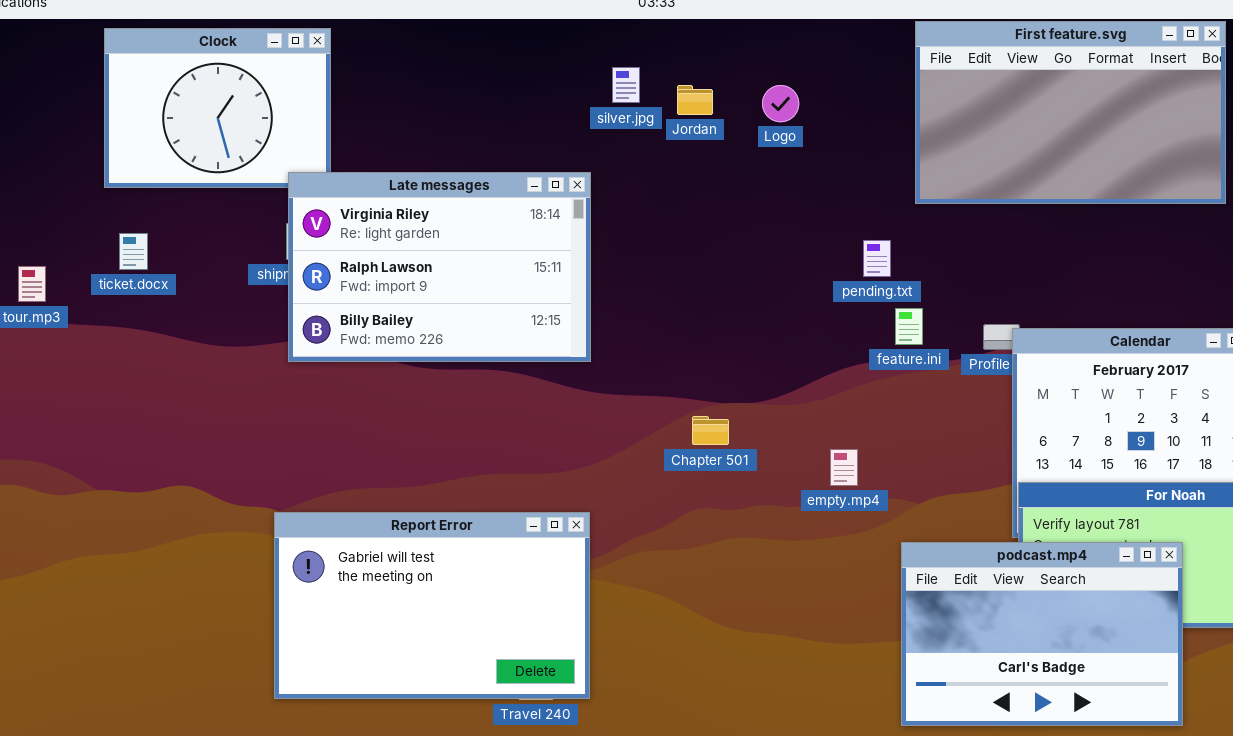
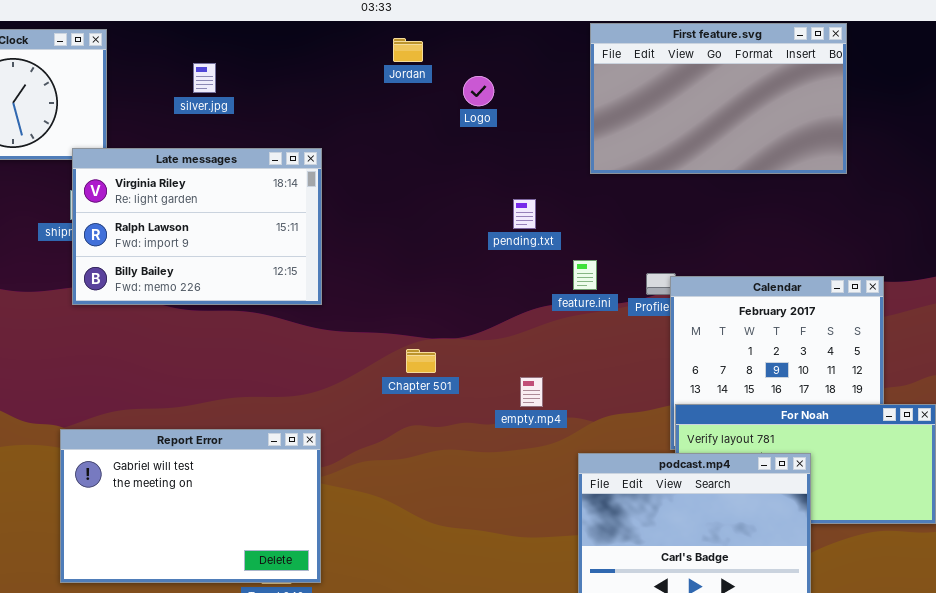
silver.jpg: [612,67,640,103] -> [193,63,216,93], moved
Jordan: [677,85,713,115] -> [393,38,423,62], moved
pending.txt: [863,240,891,277] -> [513,199,536,229], moved

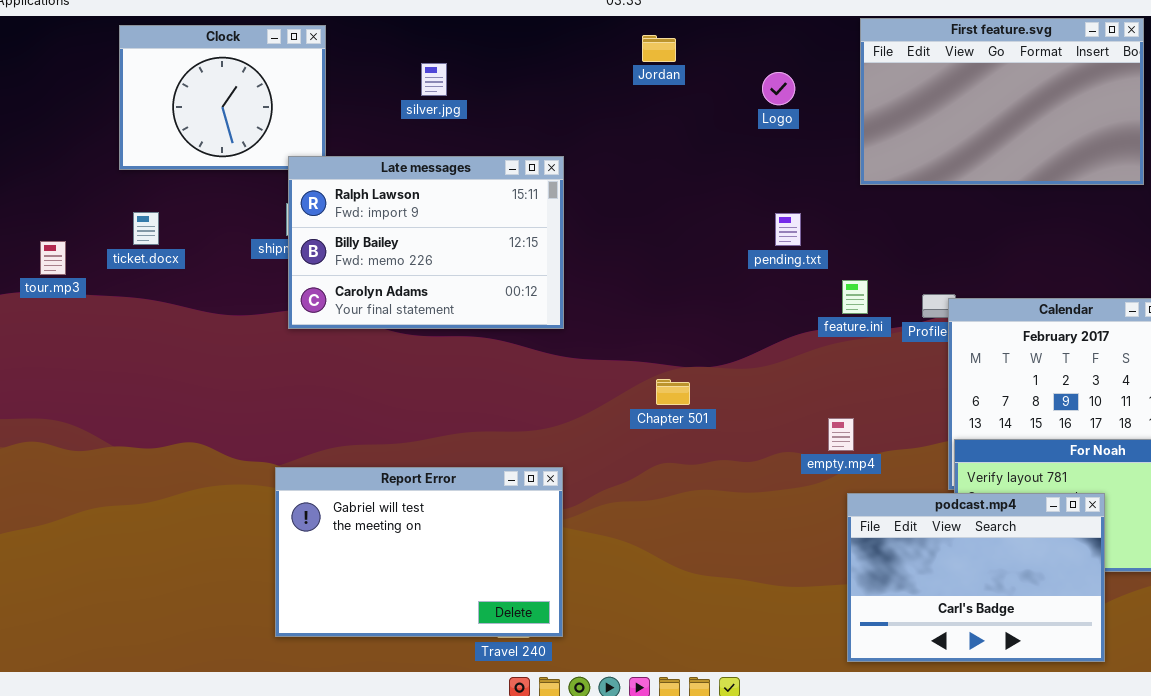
Logo: [463,76,494,106] -> [762,72,795,105], moved
Late messages: [72,148,322,305] -> [288,156,564,329], scrolled down 1 row
empty.mp4: [520,377,543,407] -> [828,418,854,451], moved

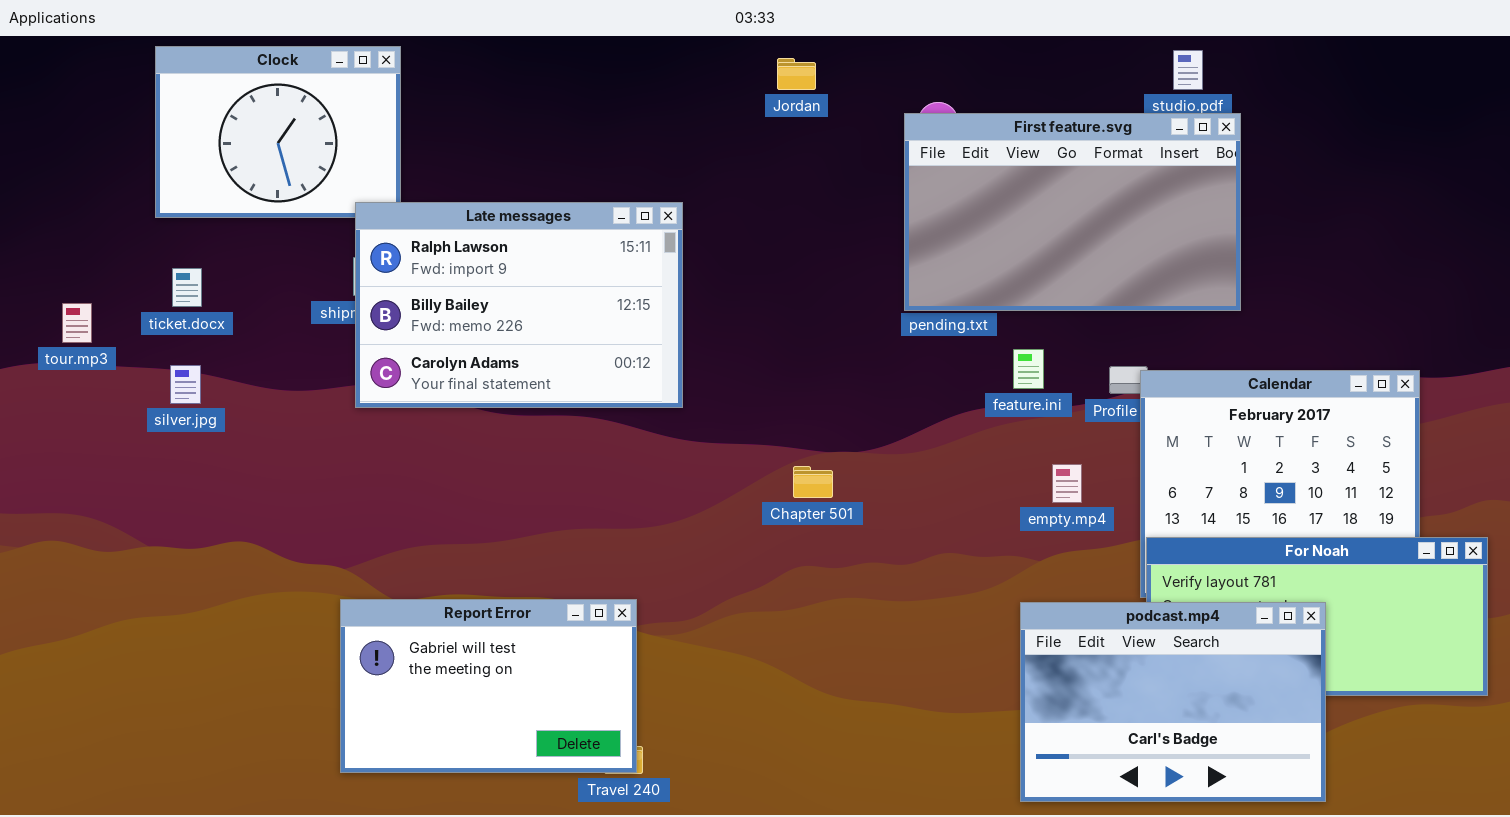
First feature.svg: [860,18,1144,185] -> [904,113,1241,311], moved
silver.jpg: [421,63,447,96] -> [170,365,201,404], moved
empty.mp4: [828,418,854,451] -> [1052,464,1082,503], moved
Report Error: [275,467,563,637] -> [340,599,637,773], resized

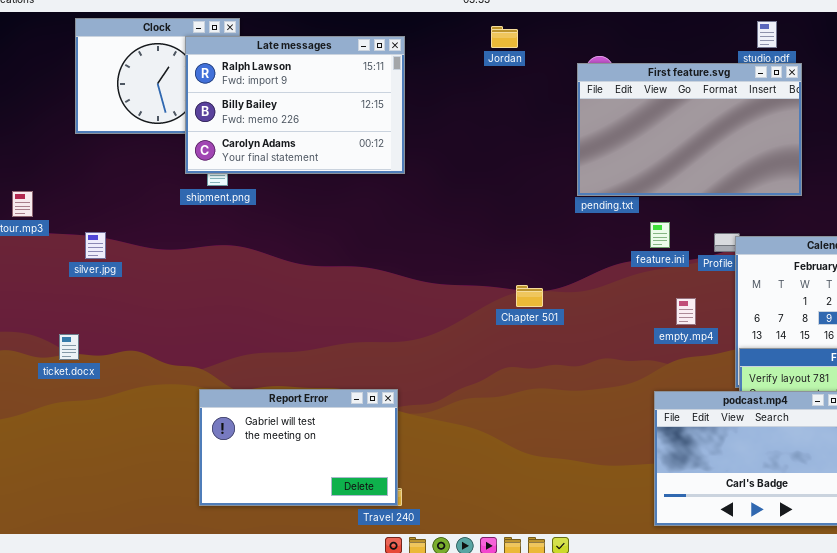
Late messages: [355,202,683,408] -> [185,36,405,174], moved
ticket.docx: [172,268,202,307] -> [59,334,79,360], moved
Chapter 501: [793,466,833,498] -> [516,285,543,307], moved

